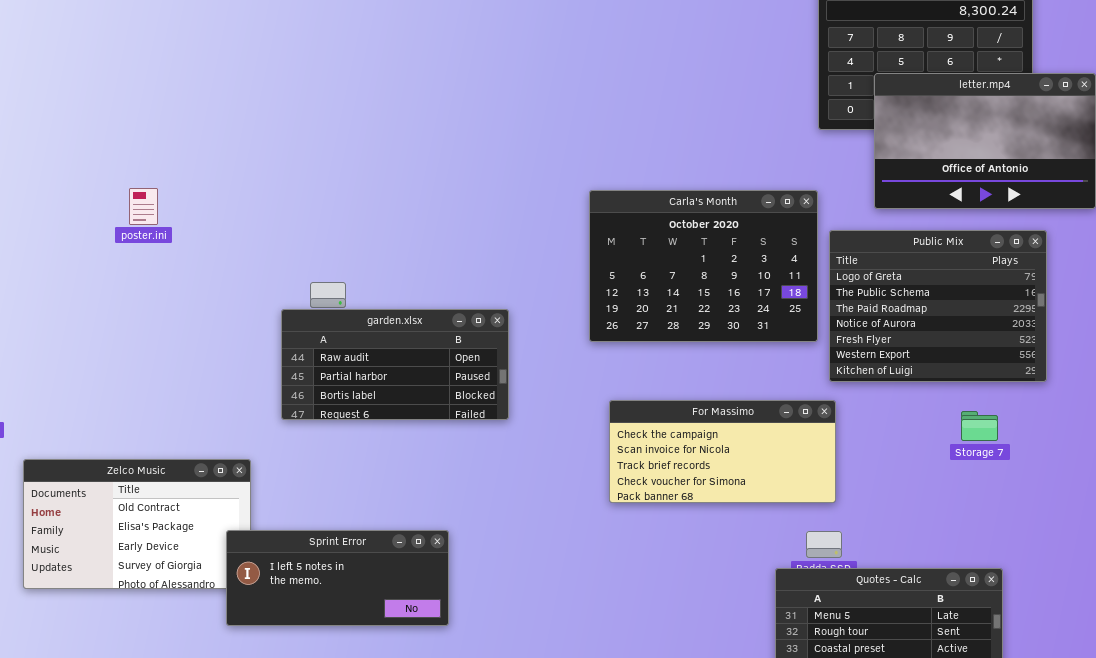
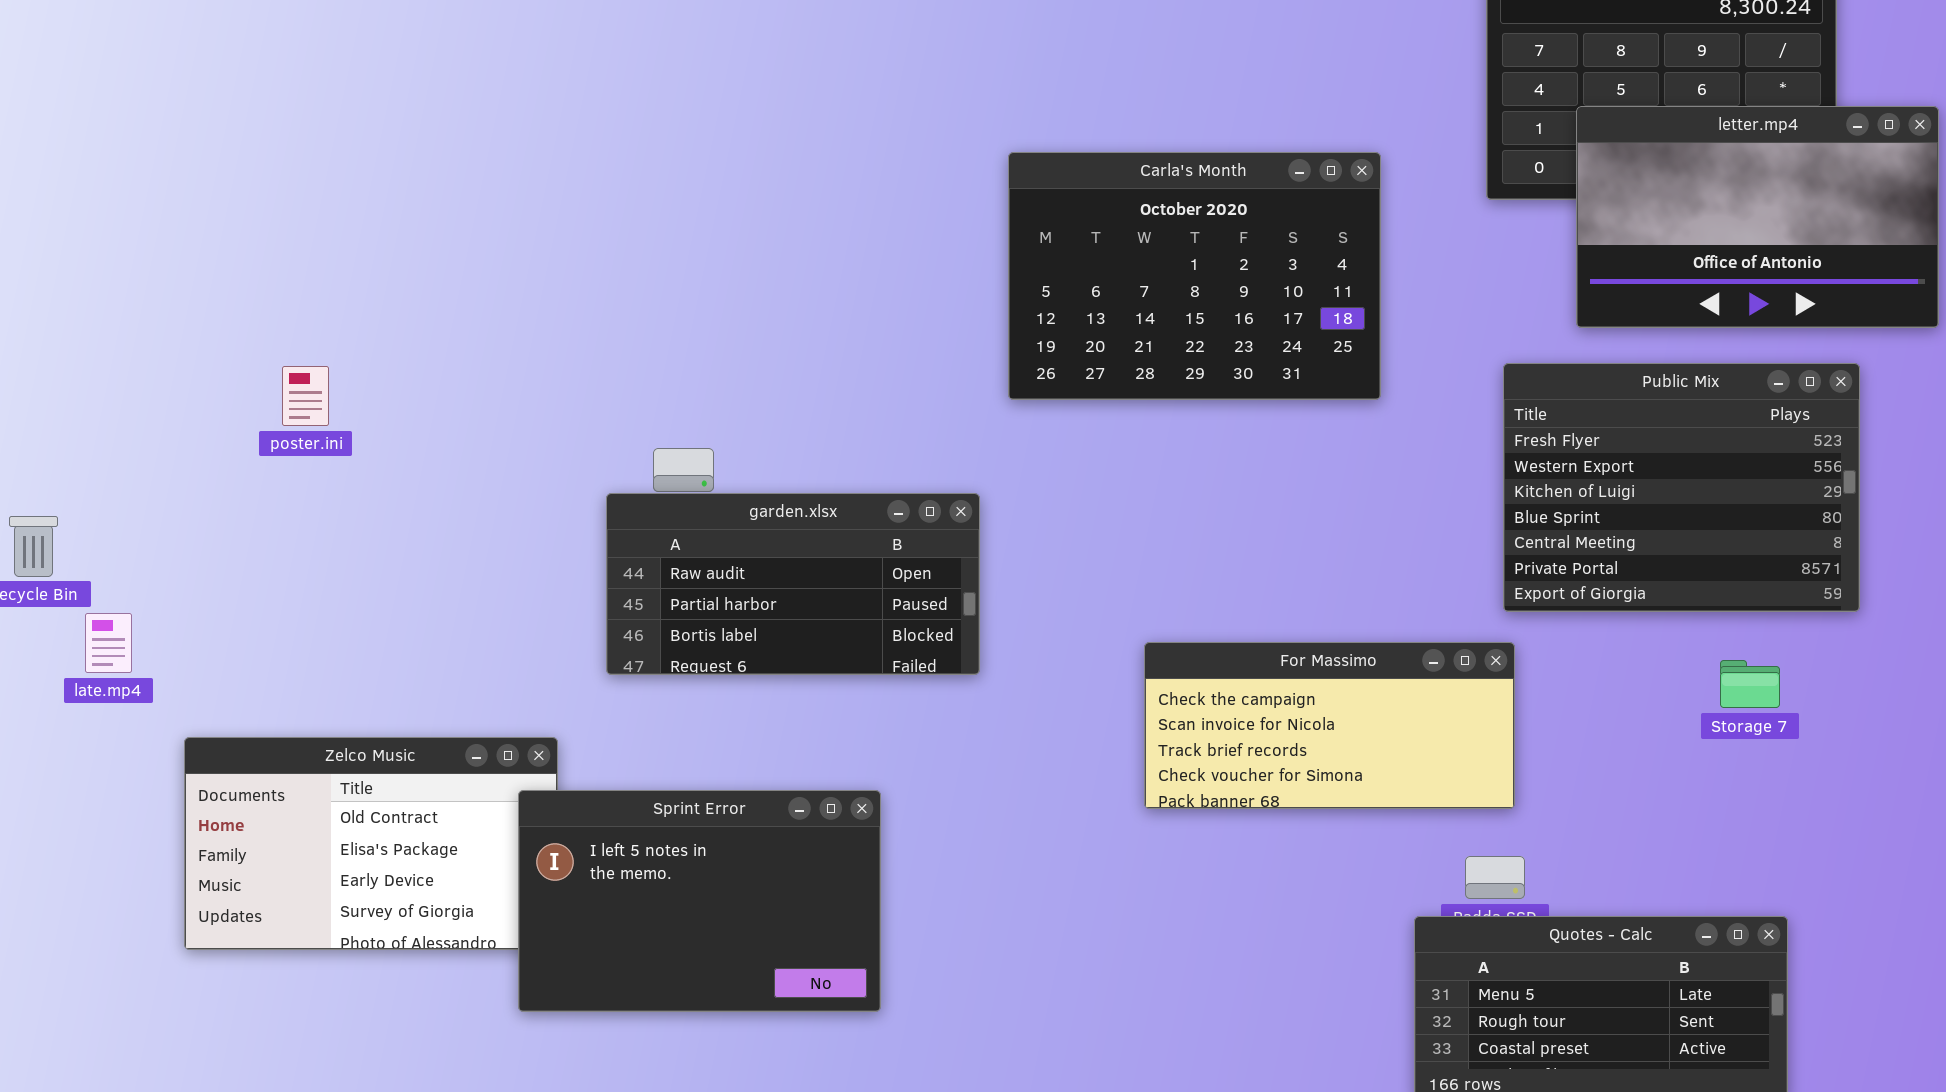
poster.ini: [129,188,158,225] -> [282,366,329,426], moved
Carla's Month: [589,190,818,342] -> [1008,152,1381,400], moved
Public Mix: [829,230,1047,382] -> [1503,363,1860,612], scrolled down 4 rows
Sprint Error: [226,530,449,626] -> [518,790,881,1012], resized

